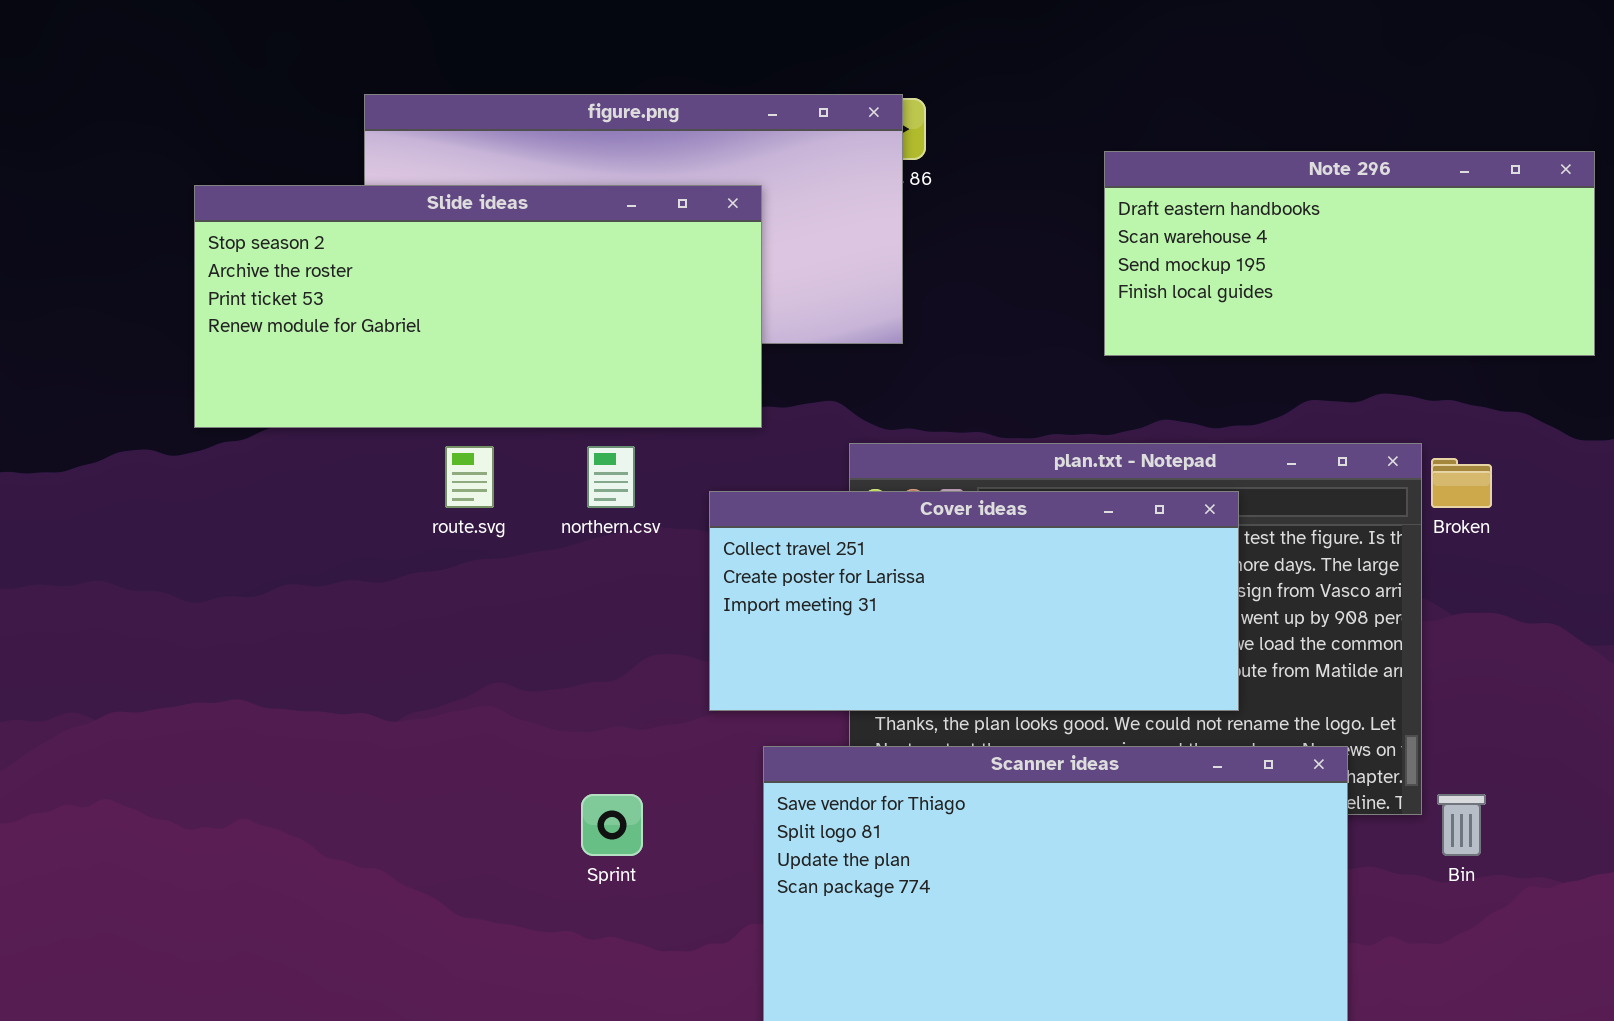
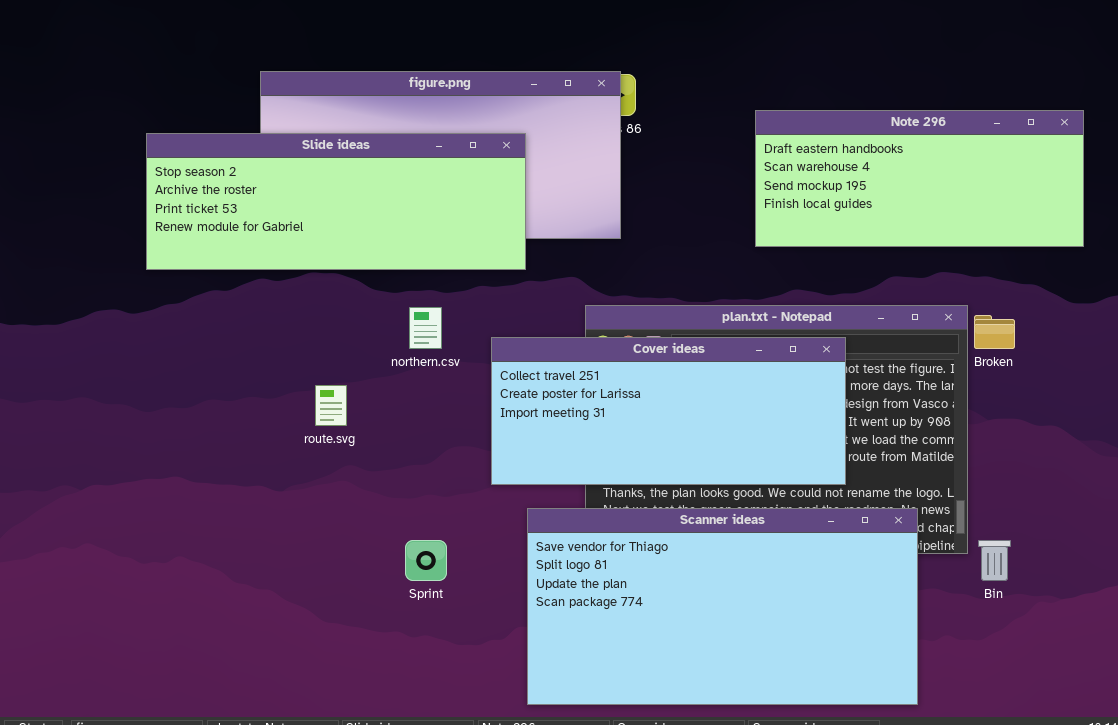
Slide ideas: [194,185,762,428] -> [146,133,526,270], resized
route.svg: [445,446,494,508] -> [315,385,347,426], moved

